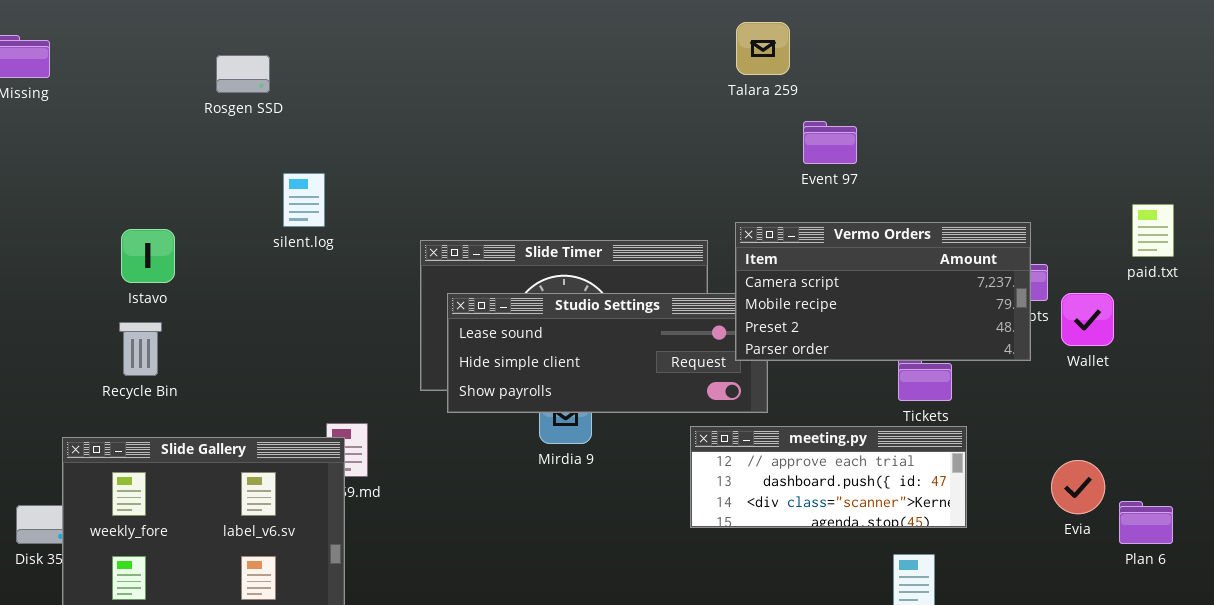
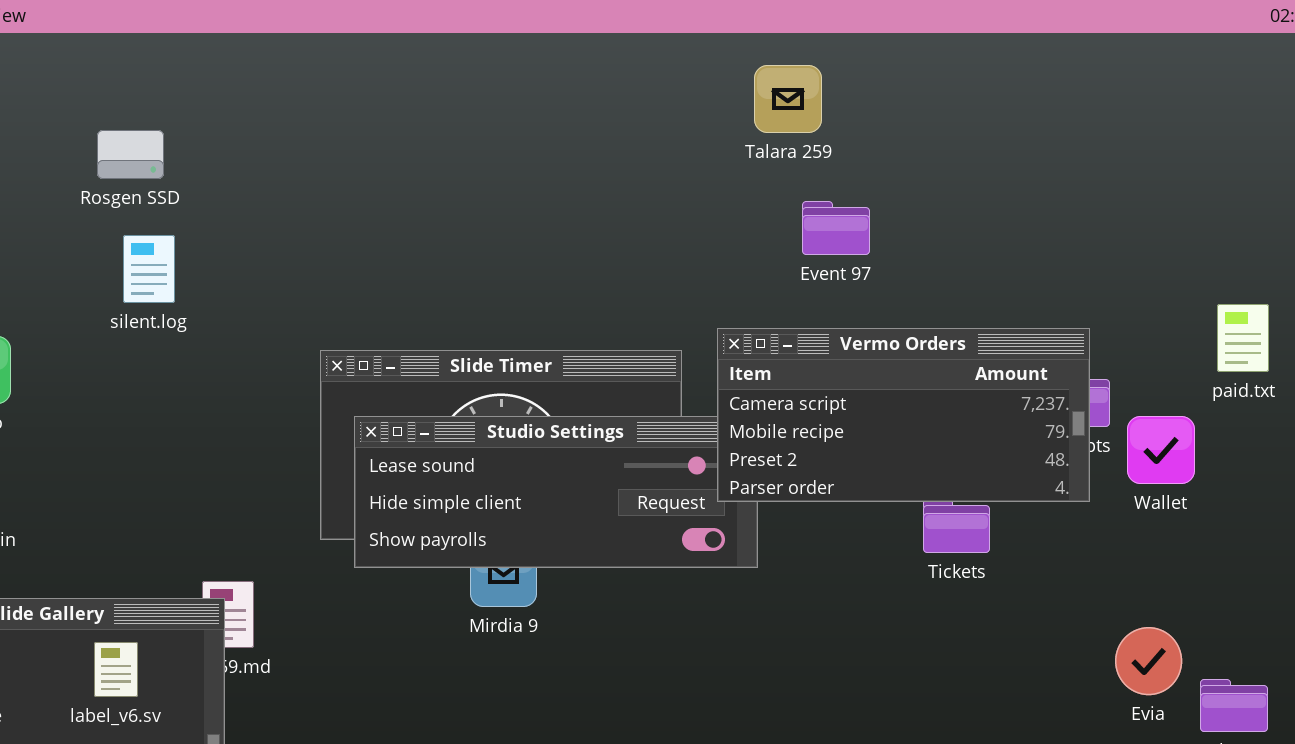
Talara 259: [736,22,790,75] -> [754,65,822,133], moved
Rosgen SSD: [216,55,270,93] -> [97,130,164,179], moved
silent.log: [283,173,325,227] -> [123,235,175,303], moved
meeting.py: [690,426,967,528] -> none, closed

